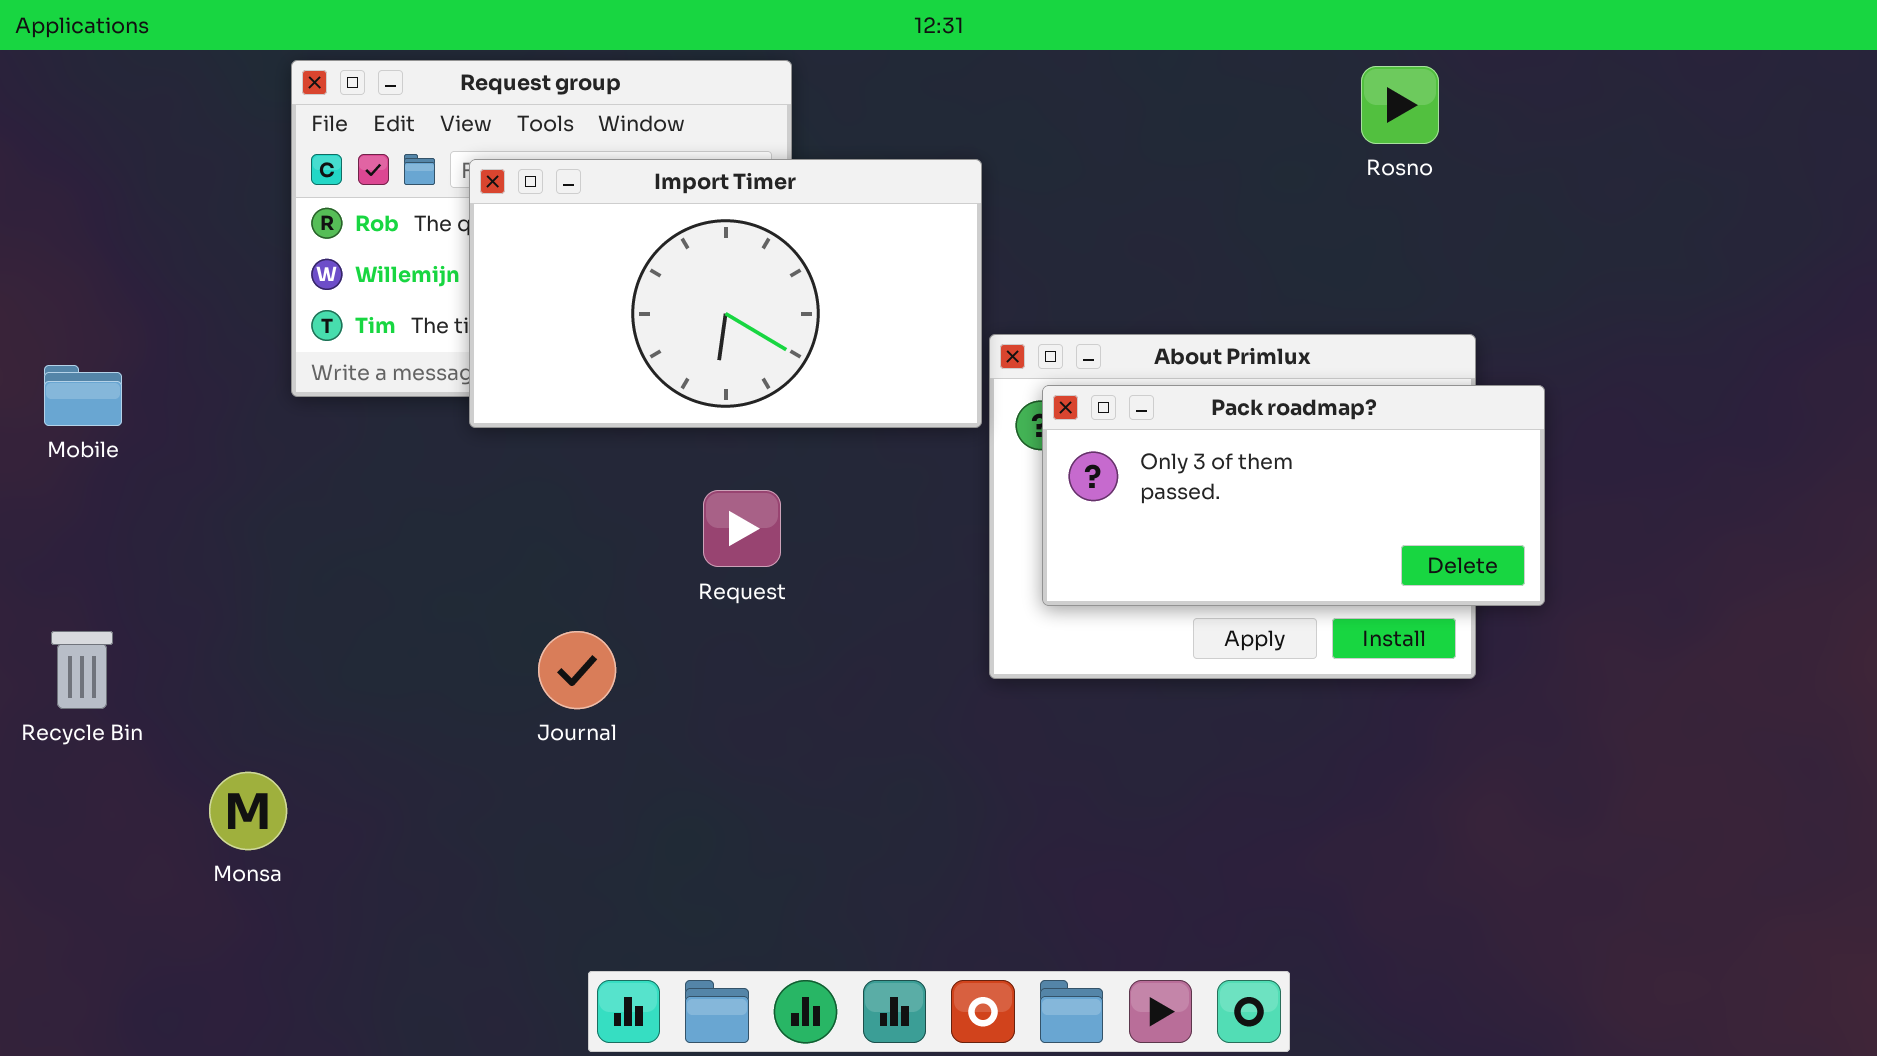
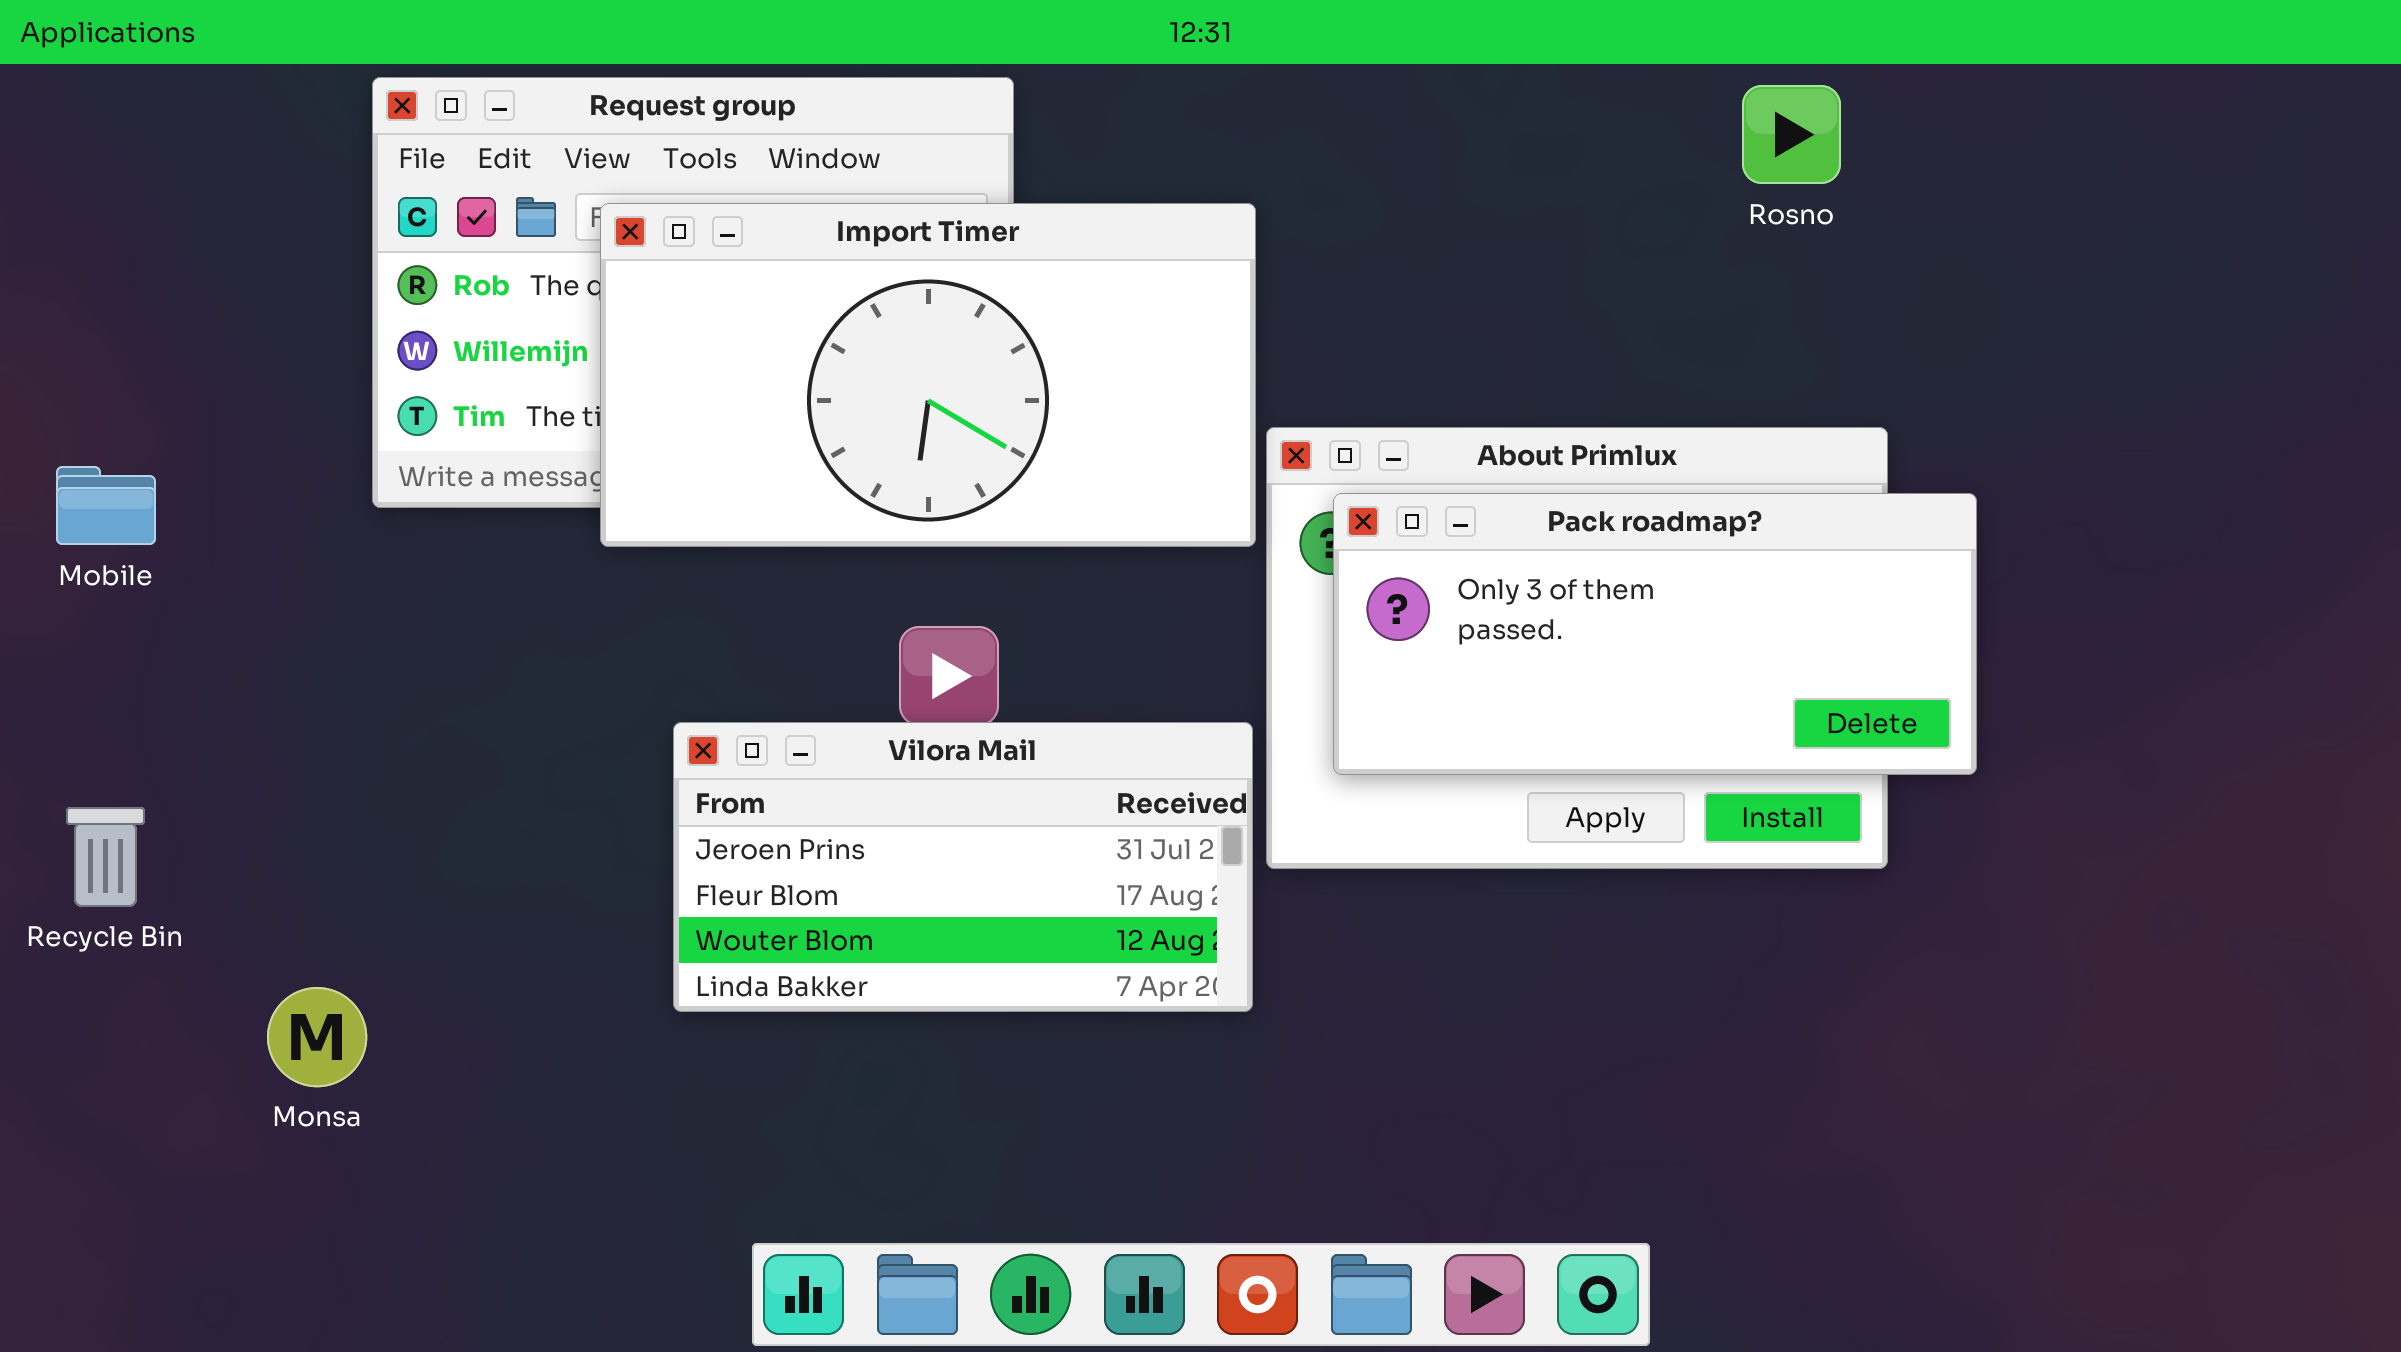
Vilora Mail: none -> [673,722,1253,1012], opened

